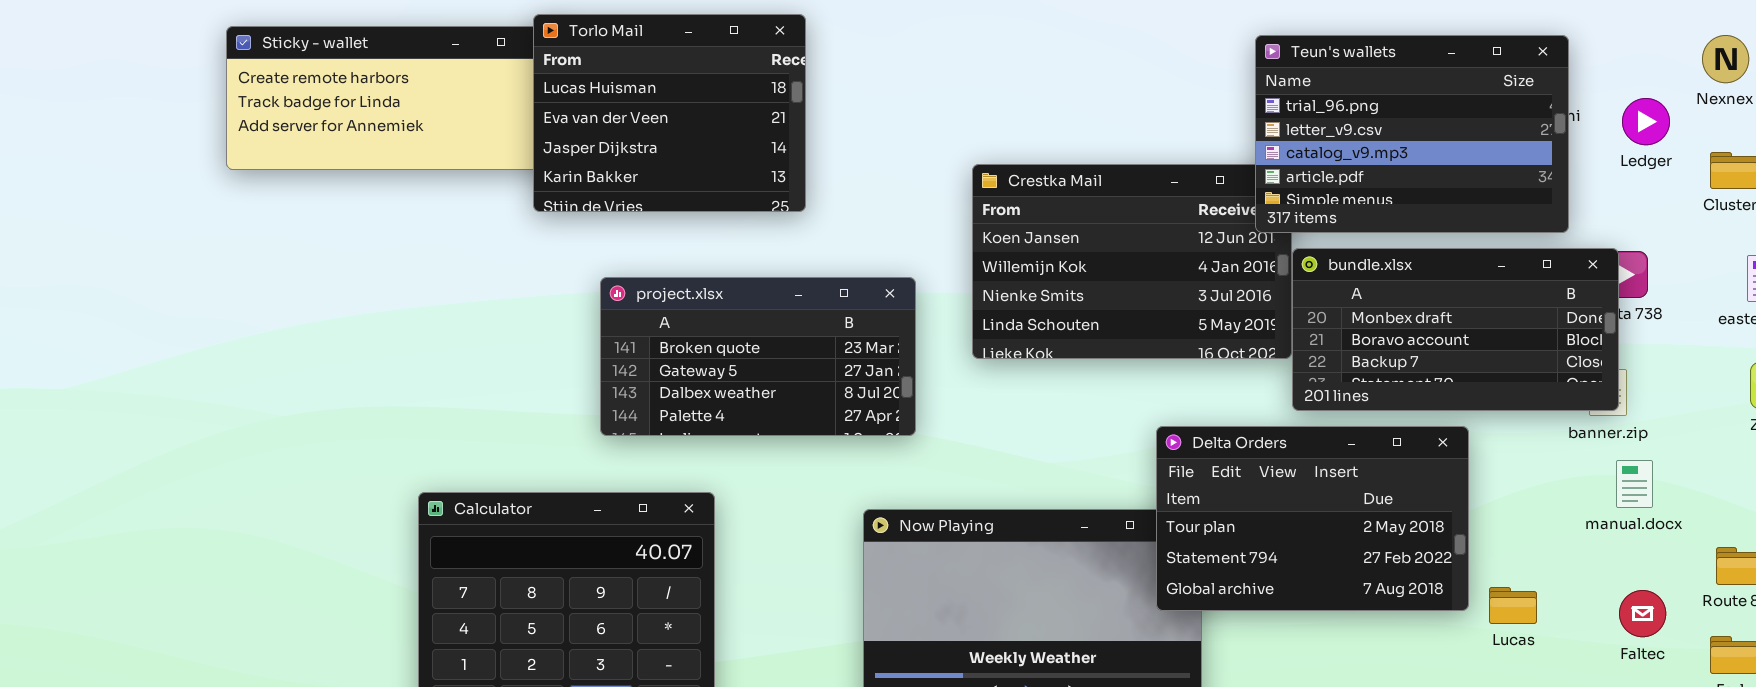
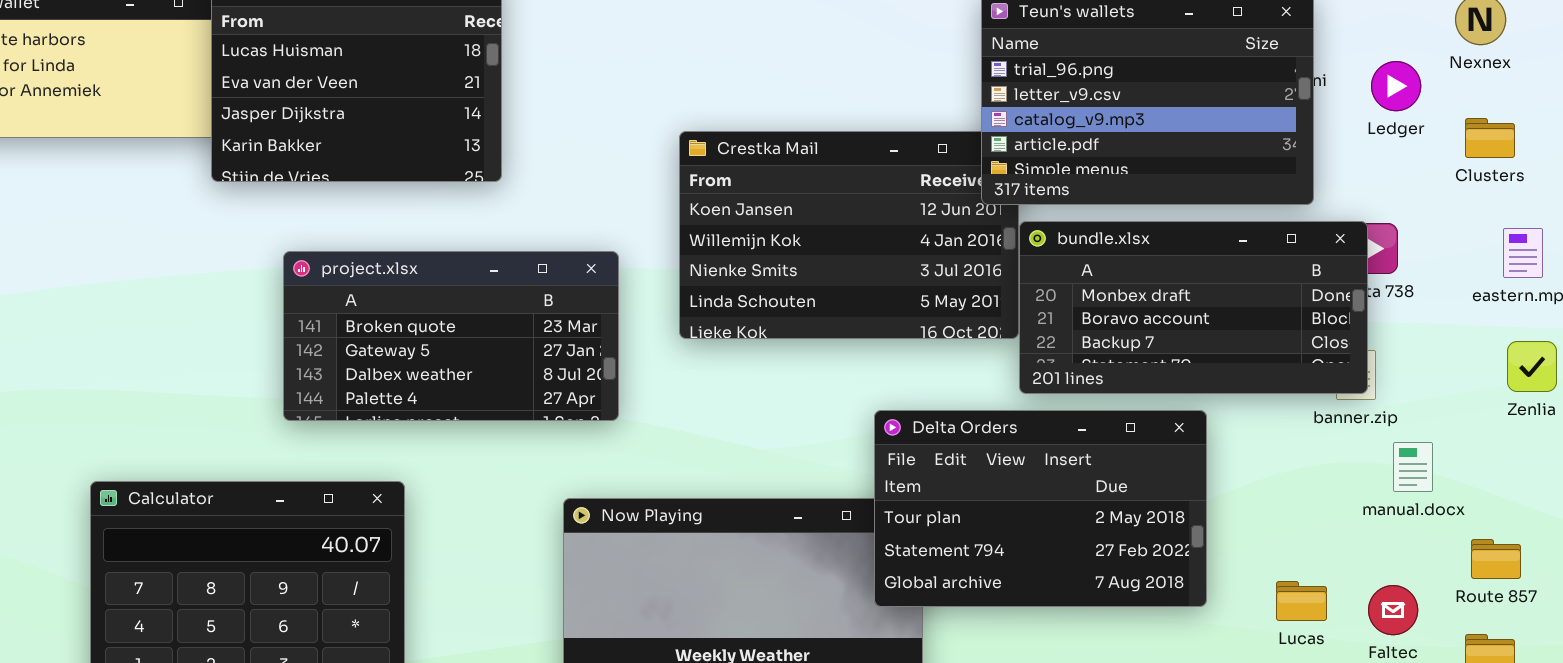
manual.docx: [1616,460,1653,508] -> [1393,442,1433,492], moved
Lucas: [1489,587,1537,624] -> [1276,581,1327,621], moved

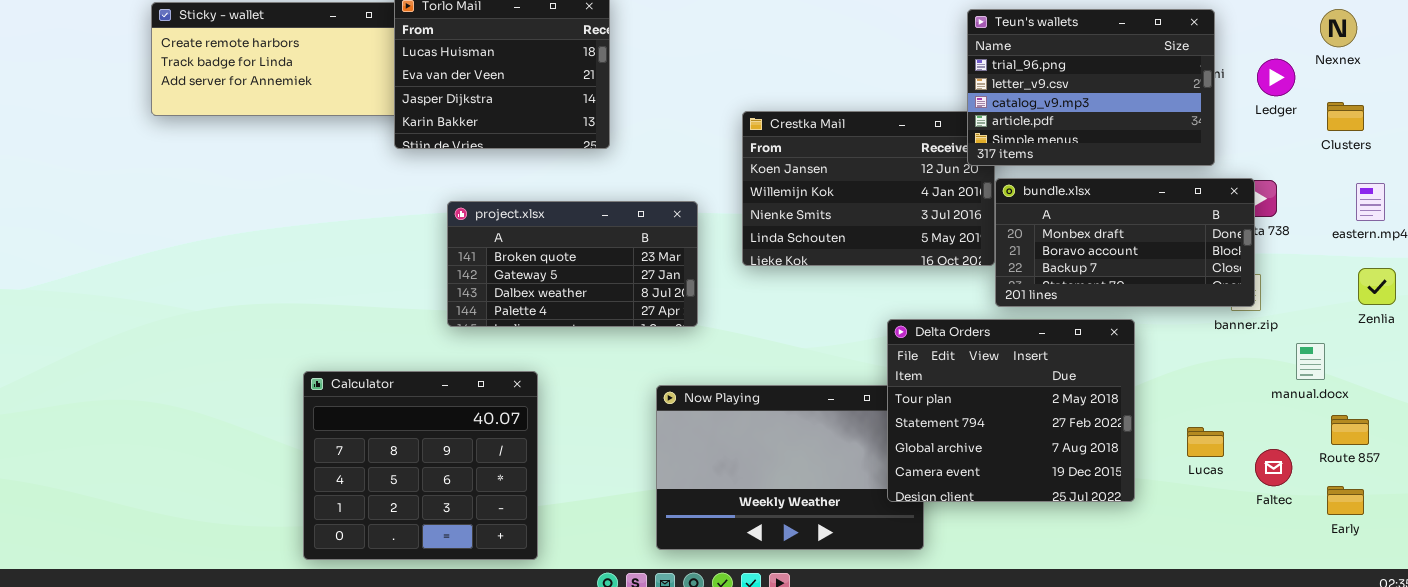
Delta Orders: [874,410,1207,607] -> [887,319,1135,502], resized
manual.docx: [1393,442,1433,492] -> [1296,343,1325,380], moved
Lucas: [1276,581,1327,621] -> [1187,427,1224,457], moved

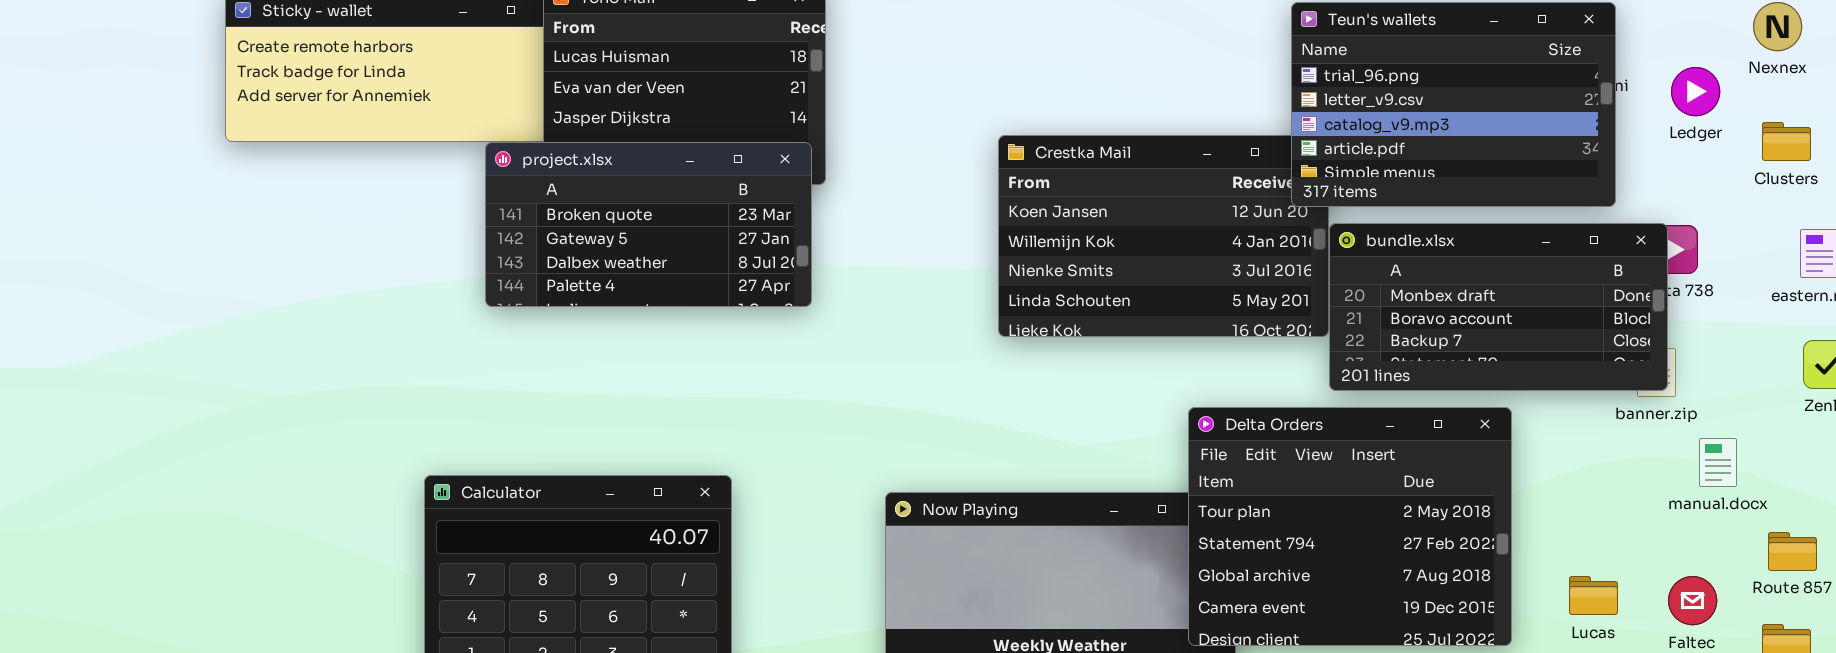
project.xlsx: [447,201,698,327] -> [485,142,812,307], moved
manual.docx: [1296,343,1325,380] -> [1699,438,1737,487], moved
Lucas: [1187,427,1224,457] -> [1569,576,1618,615], moved

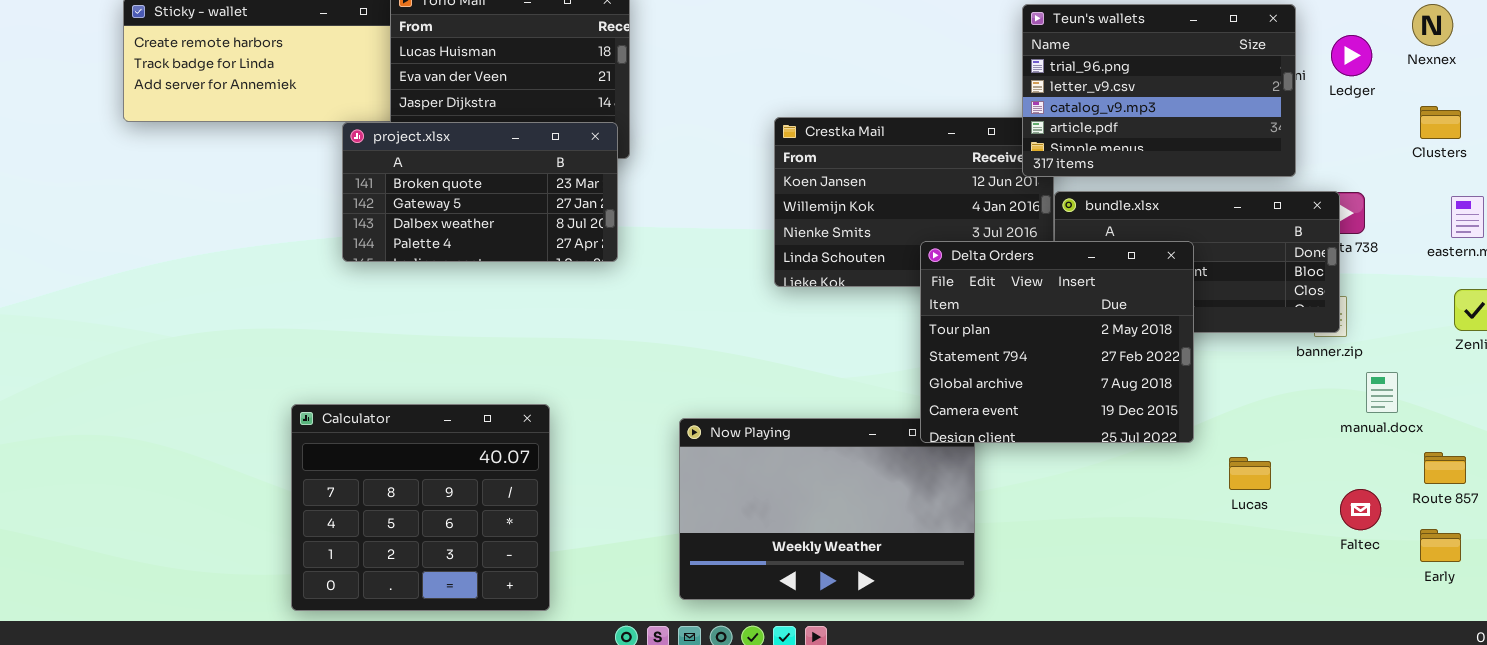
Ledger: [1671,67,1720,116] -> [1331,35,1372,76], moved
Delta Orders: [1188,407,1512,646] -> [920,241,1194,443], moved
Lucas: [1569,576,1618,615] -> [1229,457,1271,490], moved

